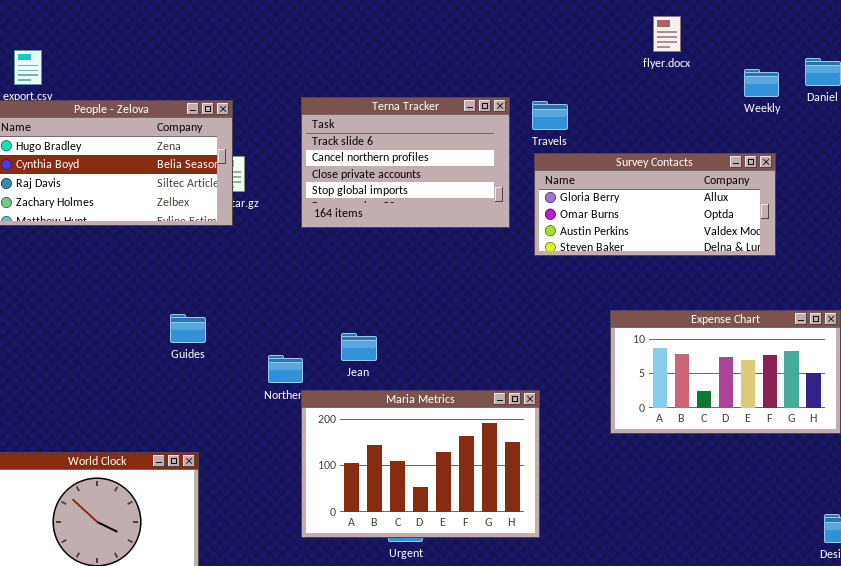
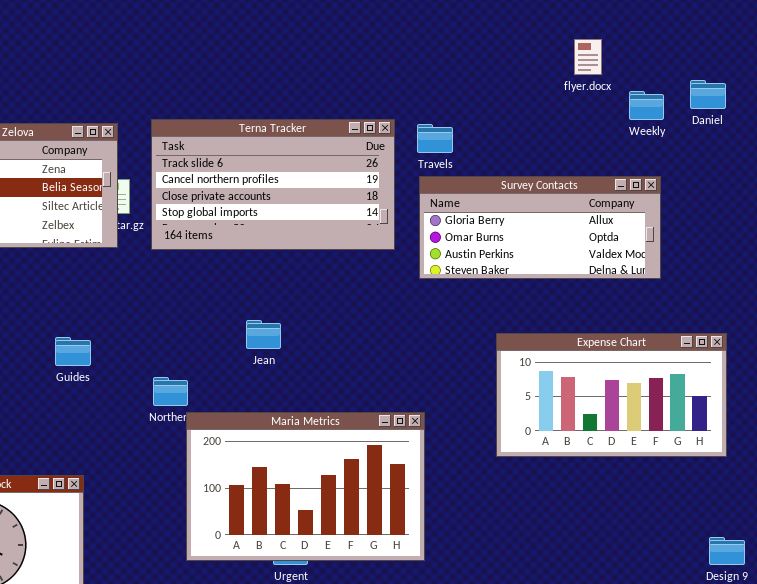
flyer.docx: [653,16,681,52] -> [574,39,602,75], moved
Terna Tracker: [301,97,510,228] -> [151,119,395,250], resized
Jean: [341,333,377,361] -> [246,320,281,349], moved

